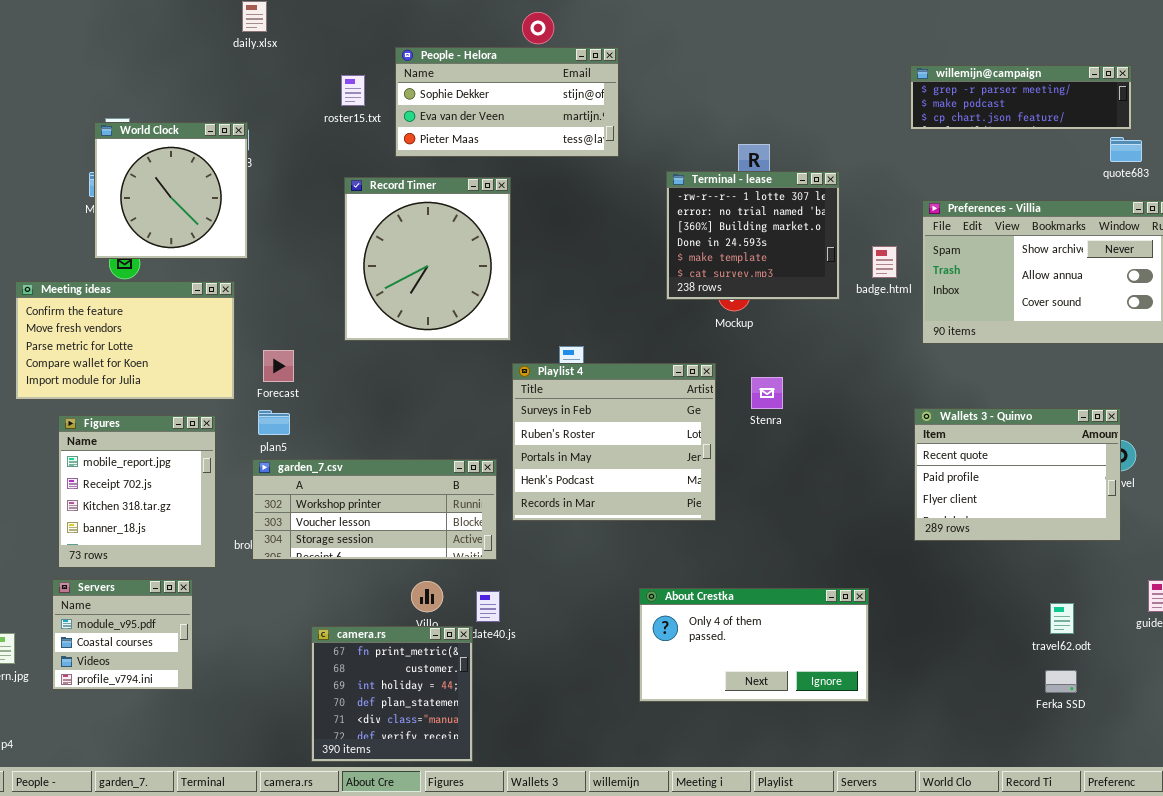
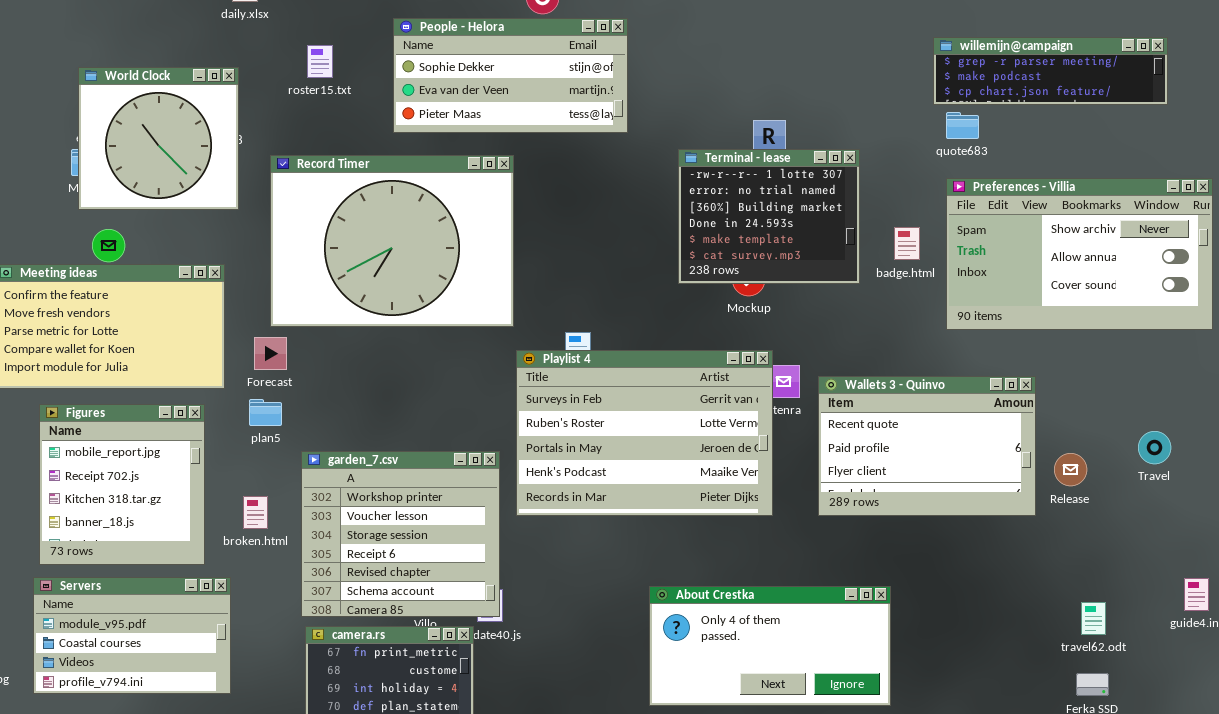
roster15.txt: [341,75,365,106] -> [307,45,333,78], moved
World Clock: [94,122,248,259] -> [78,67,239,210], moved
quote683: [1110,137,1142,162] -> [946,112,979,139], moved
Record Timer: [344,177,511,341] -> [270,155,514,327], resized
Playlist 4: [512,363,716,521] -> [516,350,773,516], resized
Wallets 3 - Quinvo: [914,408,1121,541] -> [818,376,1036,516], moved
garden_7.csv: [252,459,497,560] -> [301,451,500,617], resized
Servers: [52,579,193,690] -> [33,577,231,694], resized

